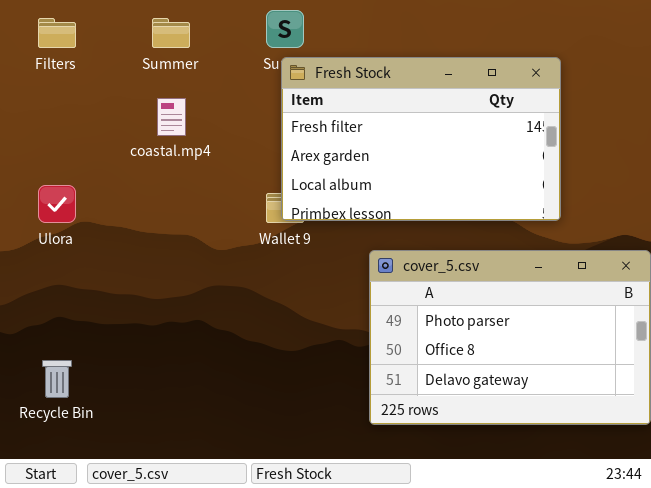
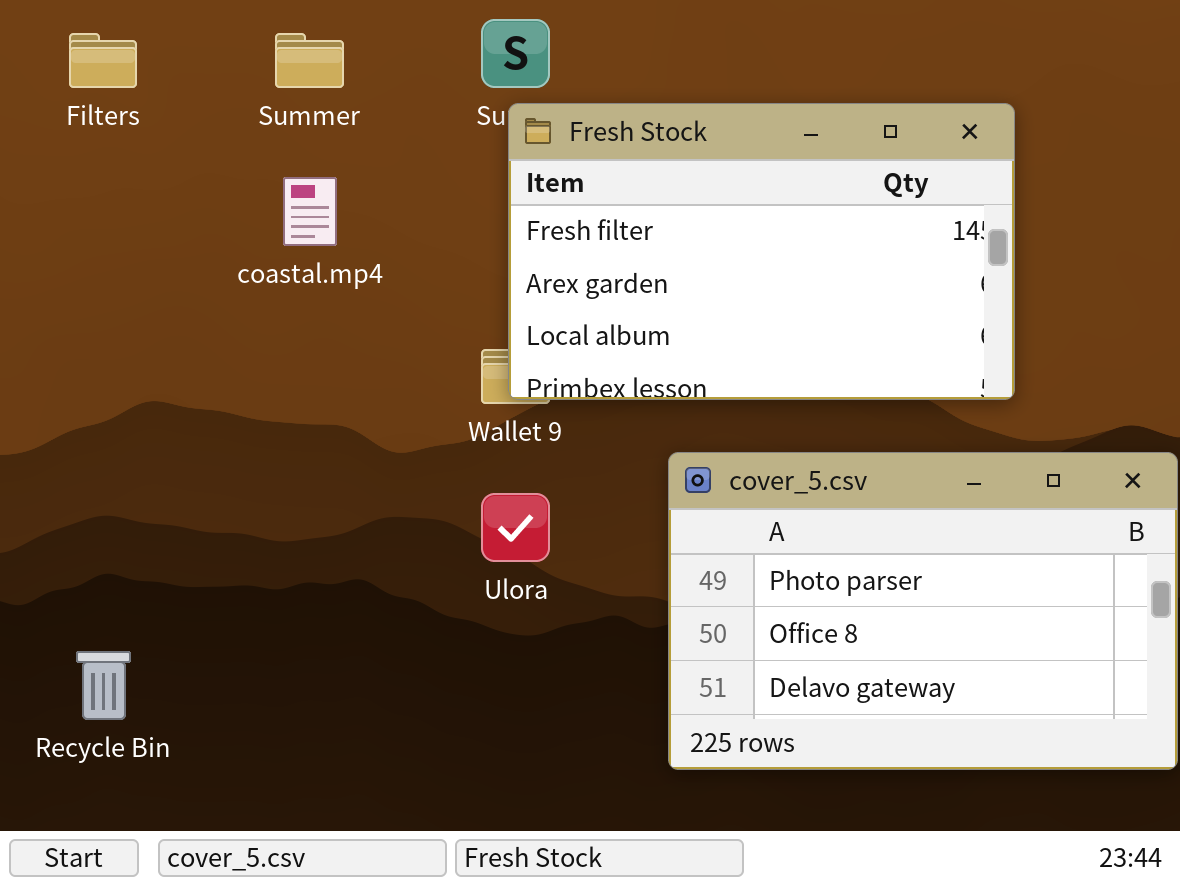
Ulora: [38,185,76,223] -> [481,493,550,562], moved

